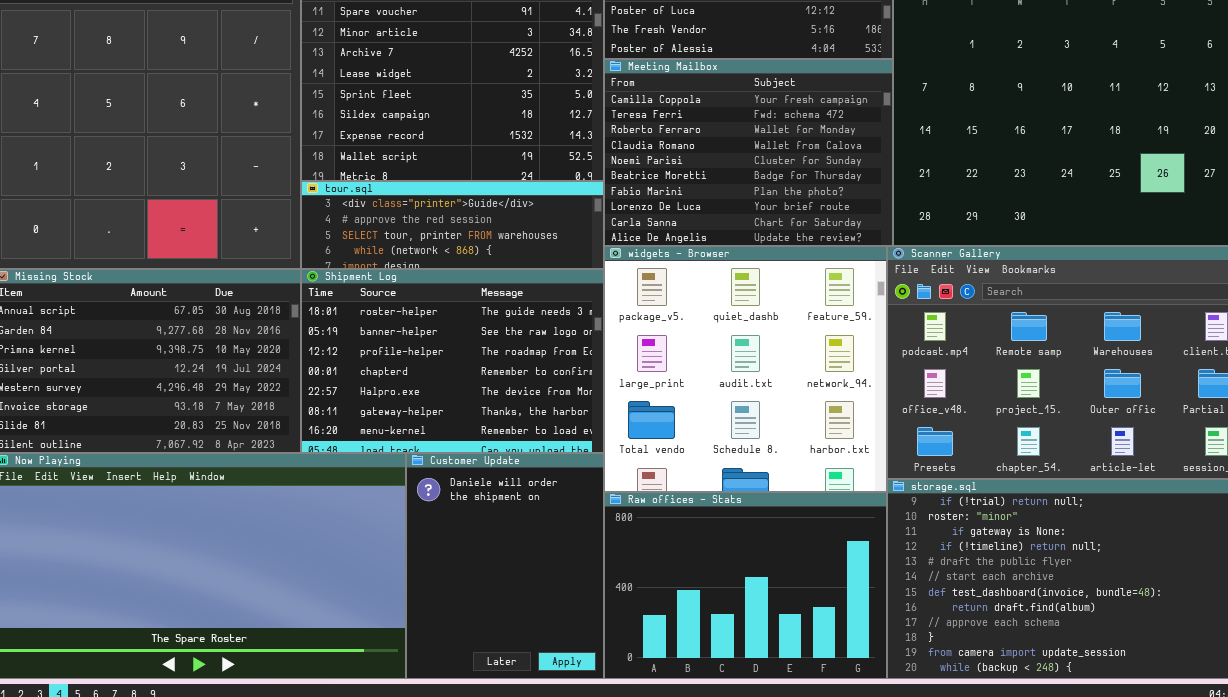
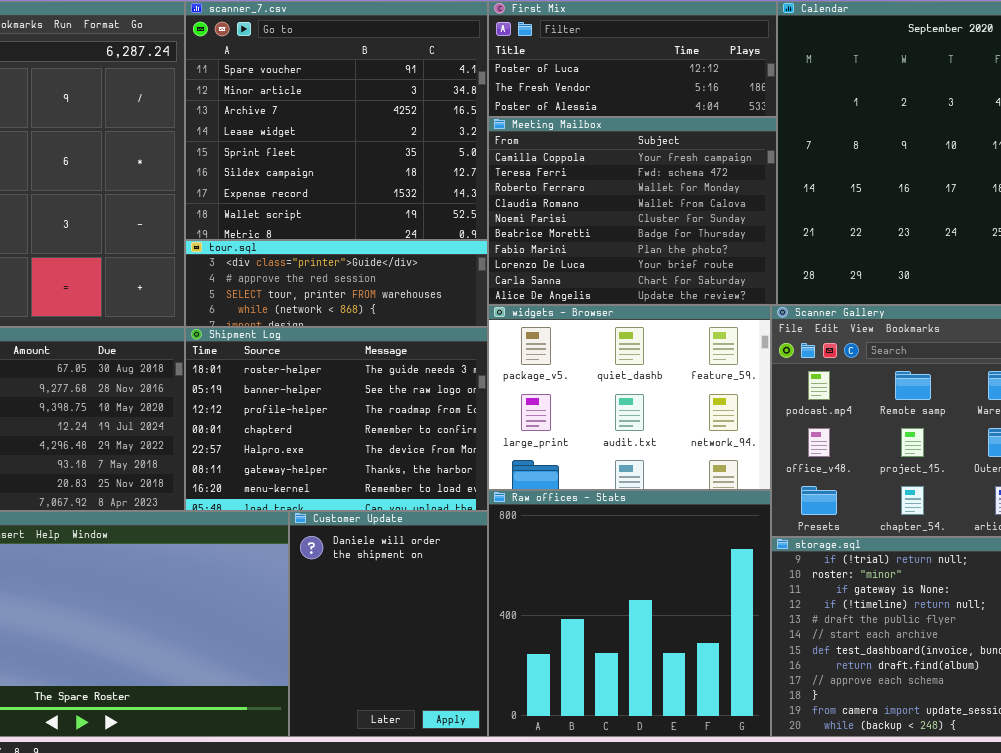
widgets - Browser: [604,246,887,492] -> [488,305,771,490], resized
Raw offices - Stats: [604,492,887,679] -> [488,490,771,737], resized

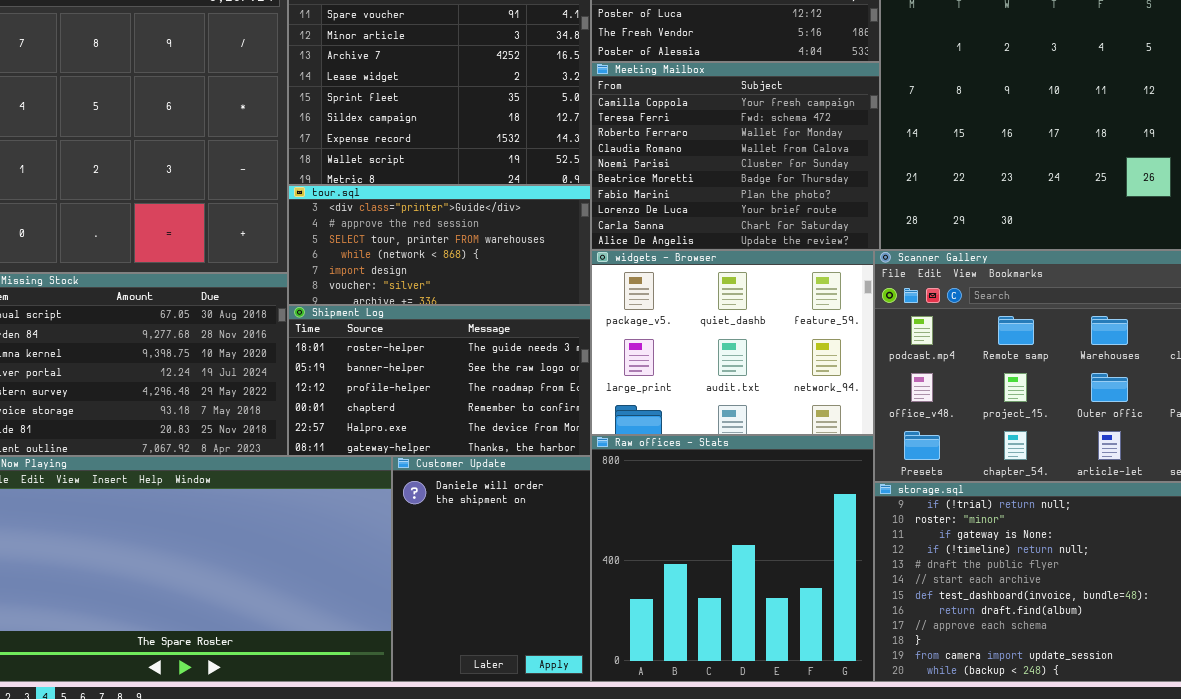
tour.sql: [185,240,488,327] -> [288,185,591,305], resized
Shipment Log: [185,327,488,511] -> [288,305,591,456], resized

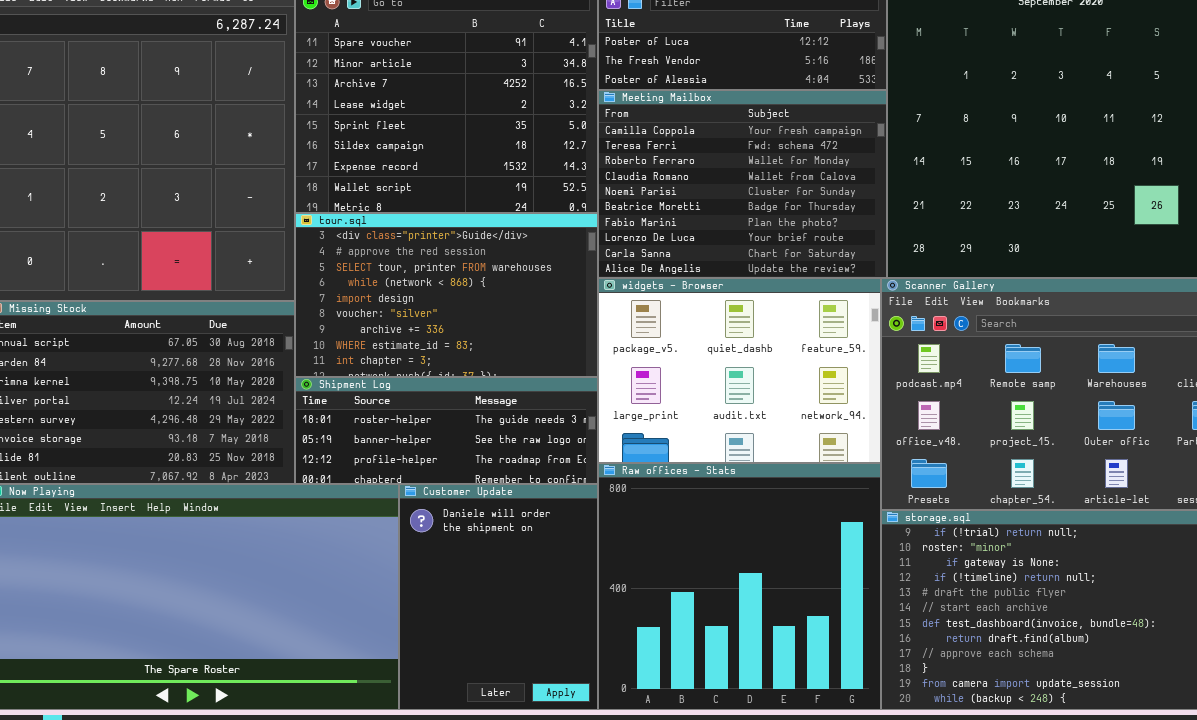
tour.sql: [288,185,591,305] -> [295,213,598,377], resized
Shipment Log: [288,305,591,456] -> [295,377,598,484], resized

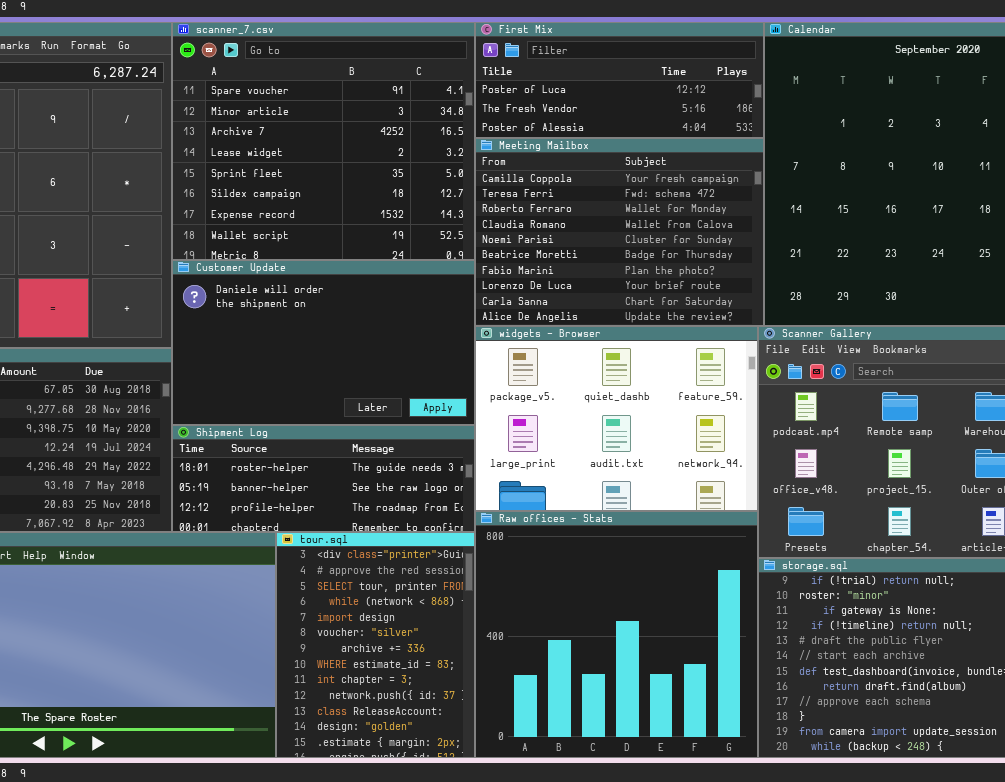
tour.sql: [295,213,598,377] -> [276,532,475,758], moved, resized
Customer Update: [399,484,598,710] -> [172,260,475,425], moved, resized

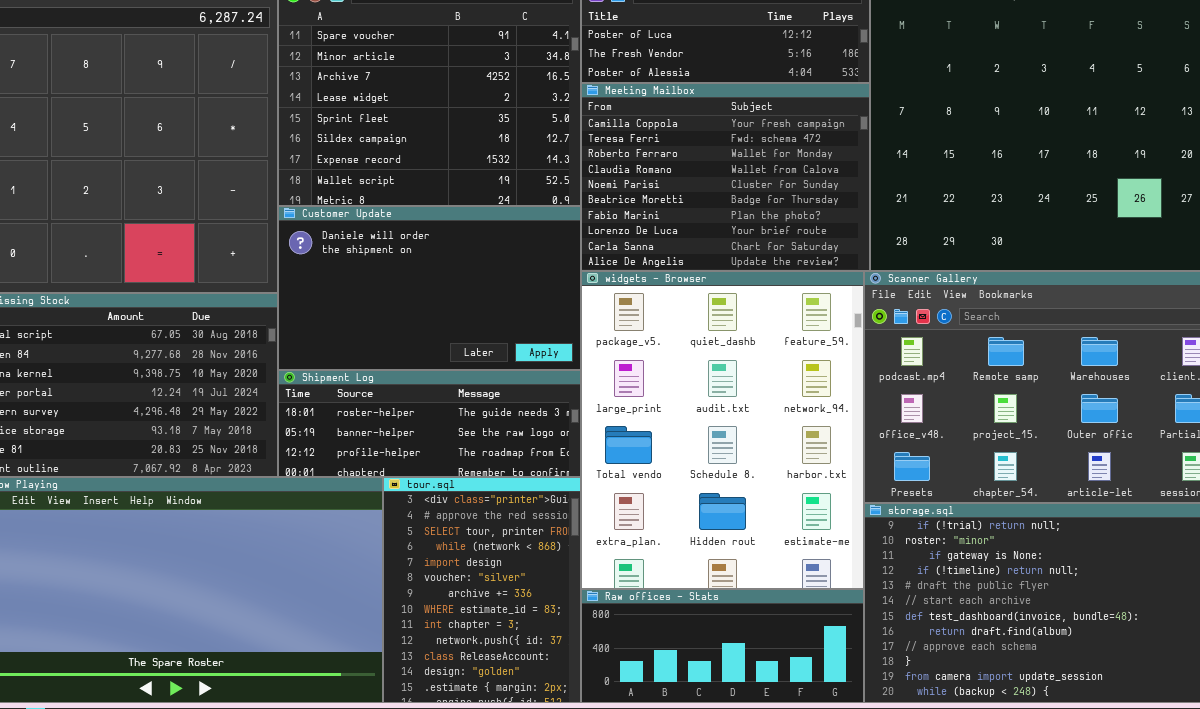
widgets - Browser: [475,326,758,511] -> [581,271,864,589], resized
Raw offices - Stats: [475,511,758,758] -> [581,589,864,703], resized

